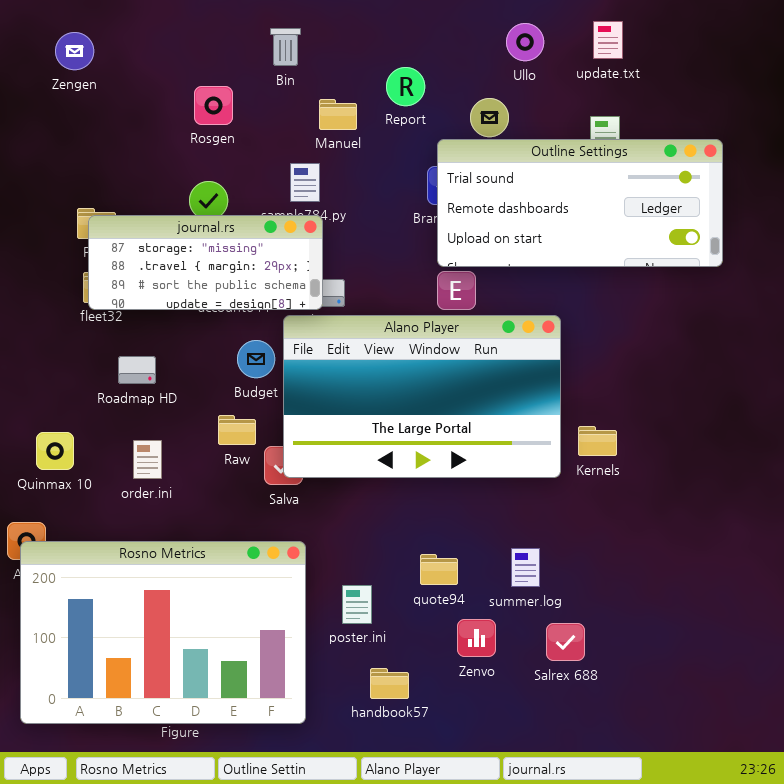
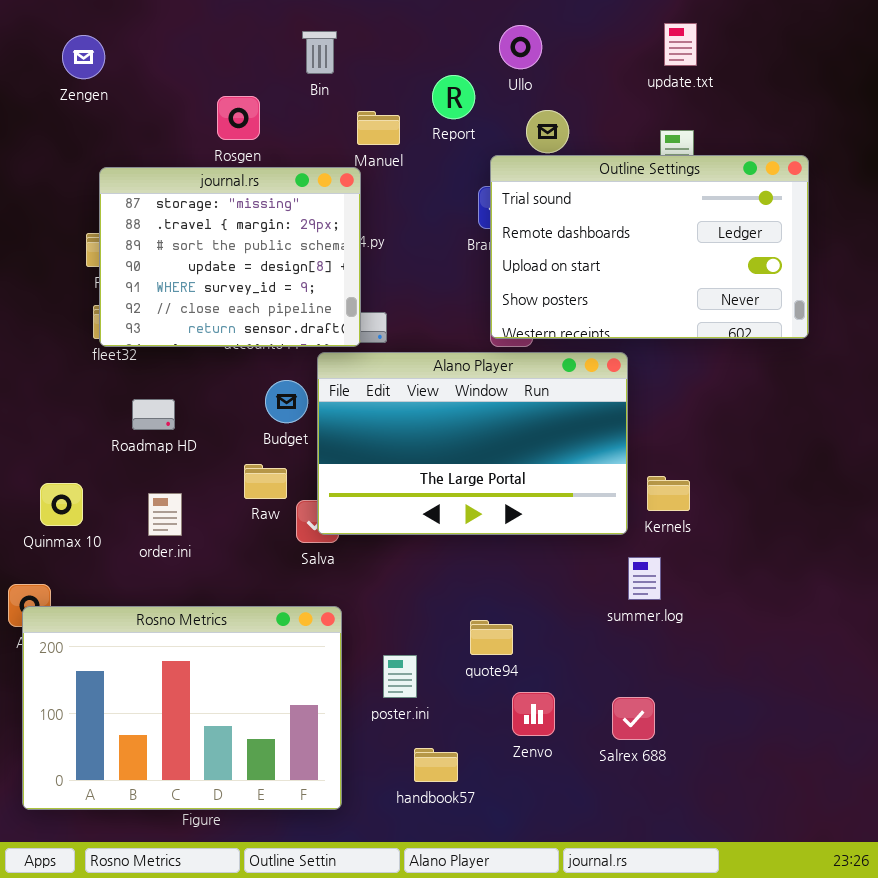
Ullo: [506,23,544,61] -> [499,25,542,69], moved
Outline Settings: [437,139,723,267] -> [490,155,809,339], resized
journal.rs: [88,215,323,310] -> [99,167,361,347], resized
summer.log: [511,548,540,587] -> [628,557,661,600], moved

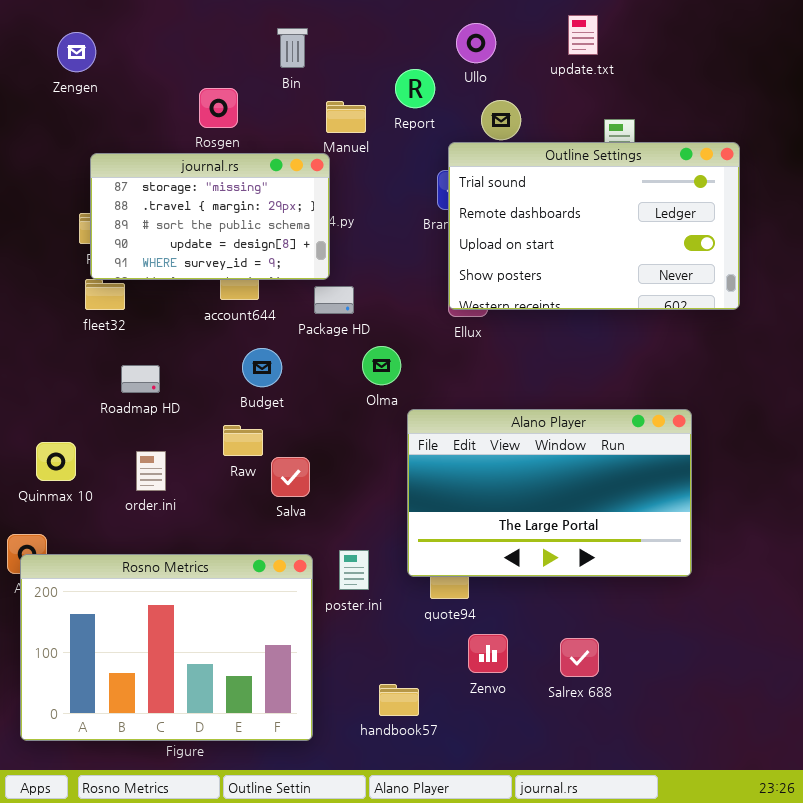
update.txt: [664,23,697,66] -> [568,15,598,55], moved
journal.rs: [99,167,361,347] -> [90,153,330,280], resized
Alano Player: [317,352,628,535] -> [407,409,692,577], moved
poster.ini: [383,655,417,698] -> [339,550,369,590], moved

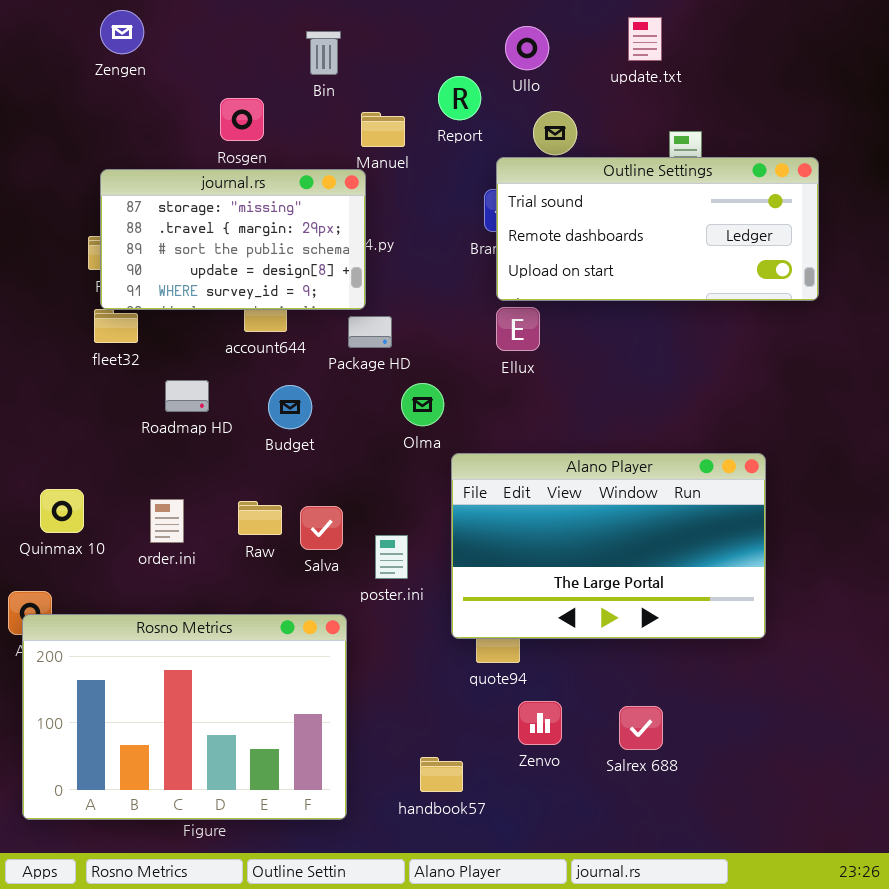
Zengen: [57,32,96,72] -> [100,10,144,54], moved
Outline Settings: [448,142,740,310] -> [496,157,819,301], resized
Roadmap HD: [121,365,160,393] -> [165,380,209,412], moved
Raw: [223,425,263,456] -> [238,501,282,535], moved
poster.ini: [339,550,369,590] -> [375,535,408,579], moved

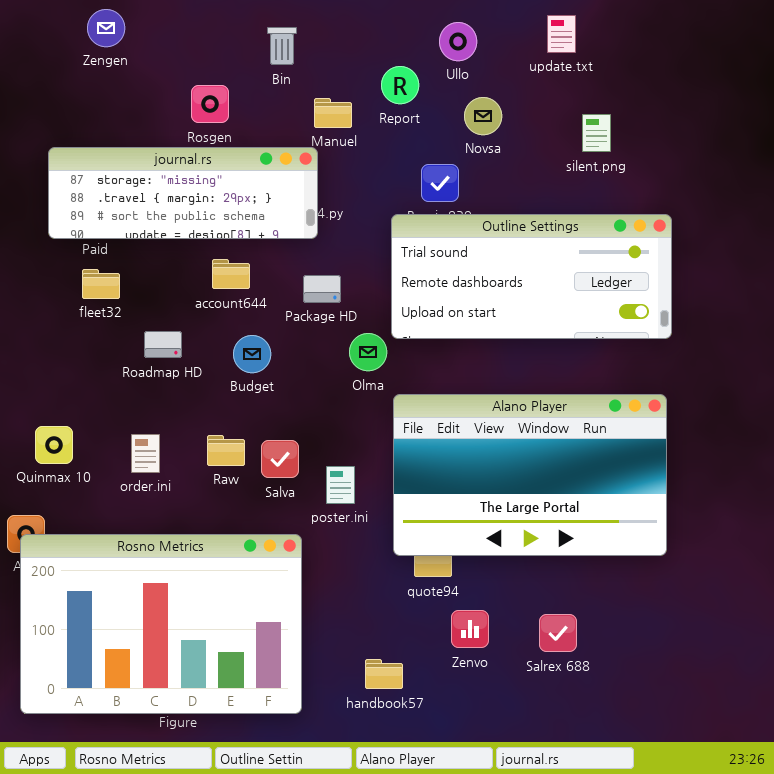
Outline Settings: [496,157,819,301] -> [391,214,672,339], moved
journal.rs: [100,169,366,310] -> [48,147,318,239], resized

